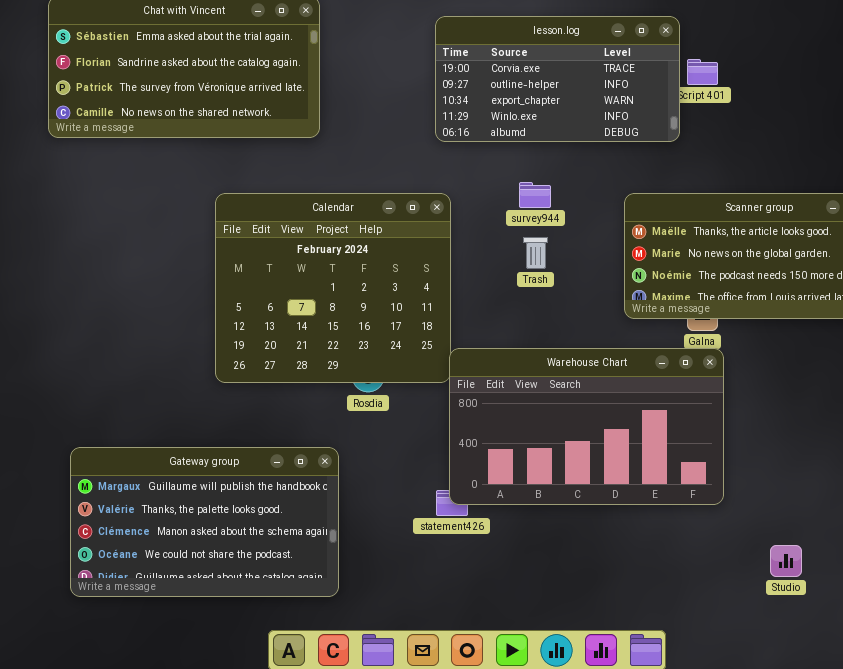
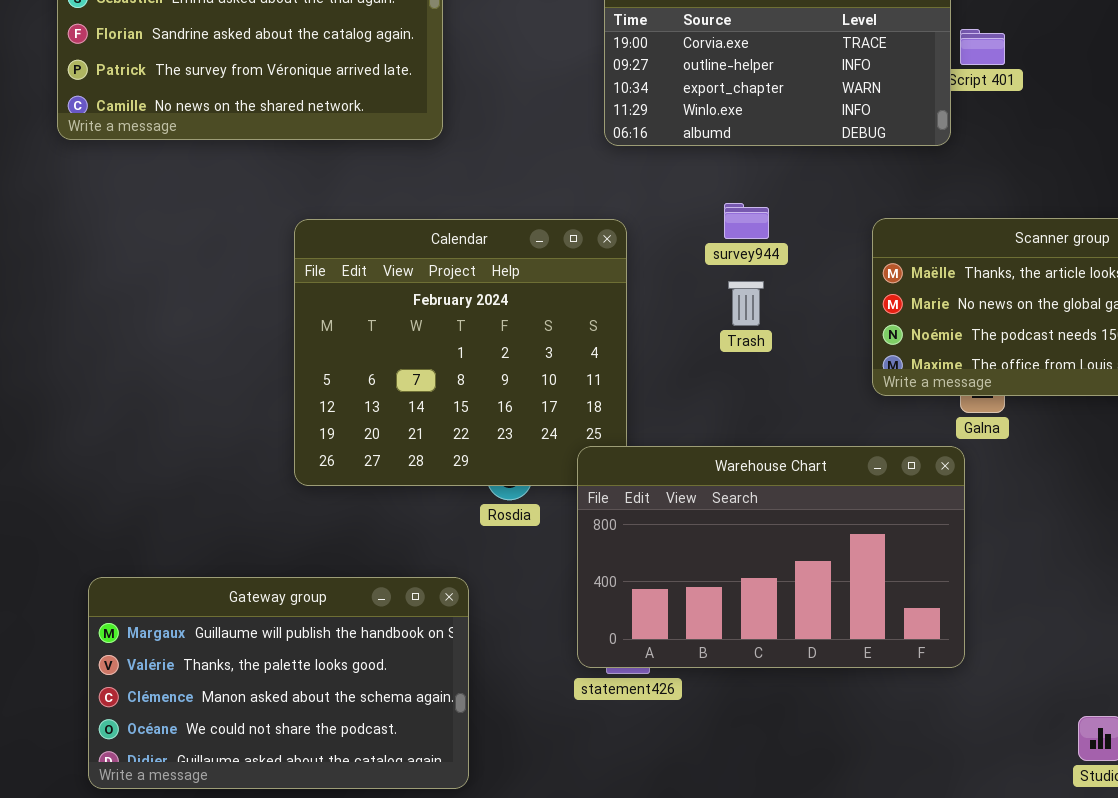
Warehouse Chart: [449,348,724,505] -> [577,446,965,668], moved

